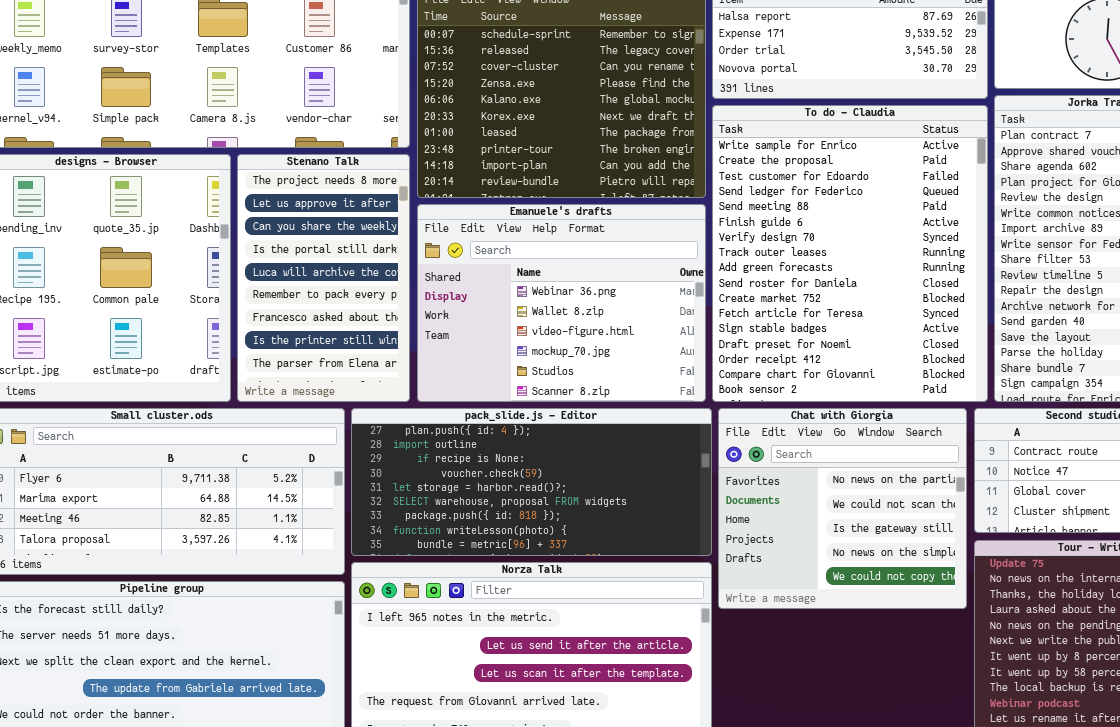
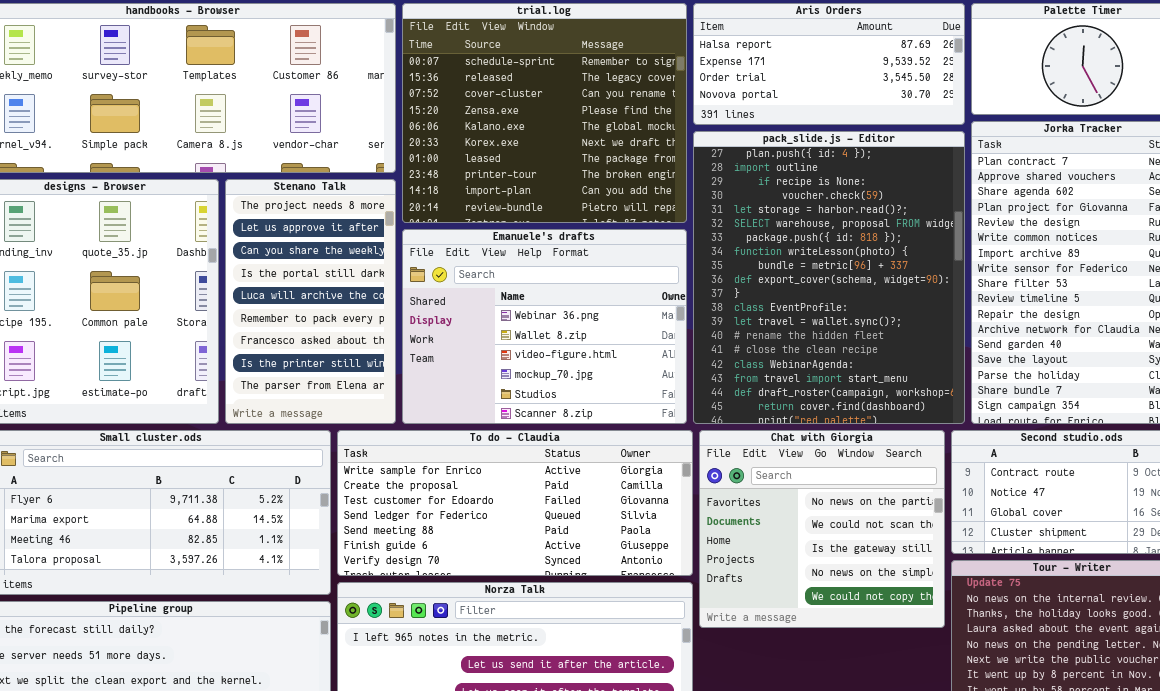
To do - Claudia: [712,105,988,402] -> [337,430,693,576], moved, resized
pack_slide.js - Editor: [351,408,712,556] -> [693,131,965,424], moved, resized

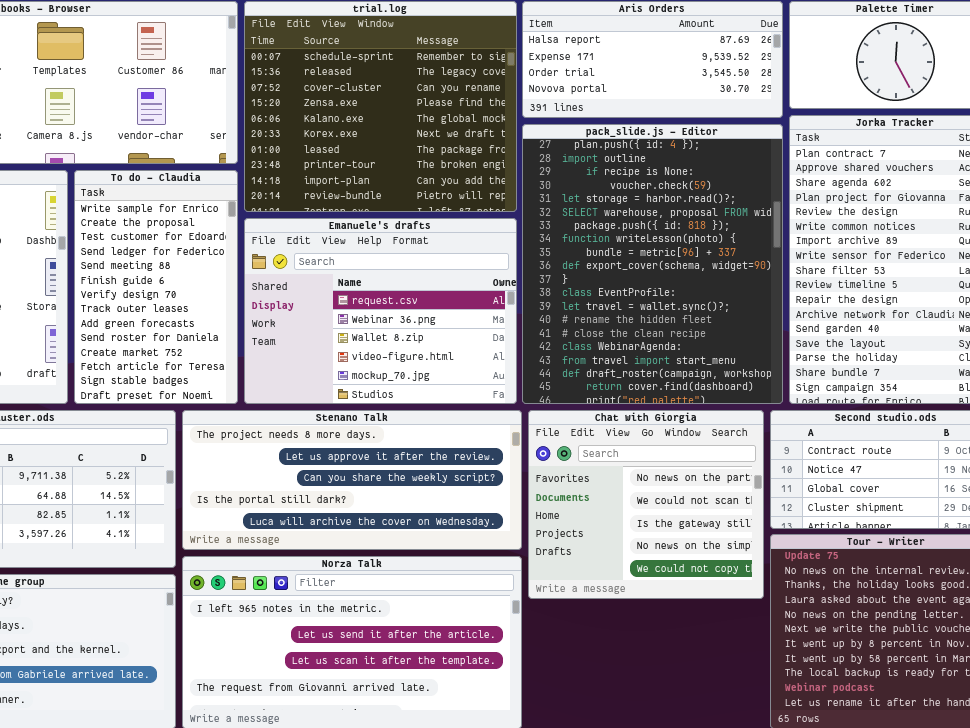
Stenano Talk: [225,179,396,424] -> [182,410,522,550], moved, resized
Emanuele's drafts: [402,229,687,424] -> [244,218,517,404], scrolled up 1 row
To do - Claudia: [337,430,693,576] -> [74,170,238,404], moved, resized

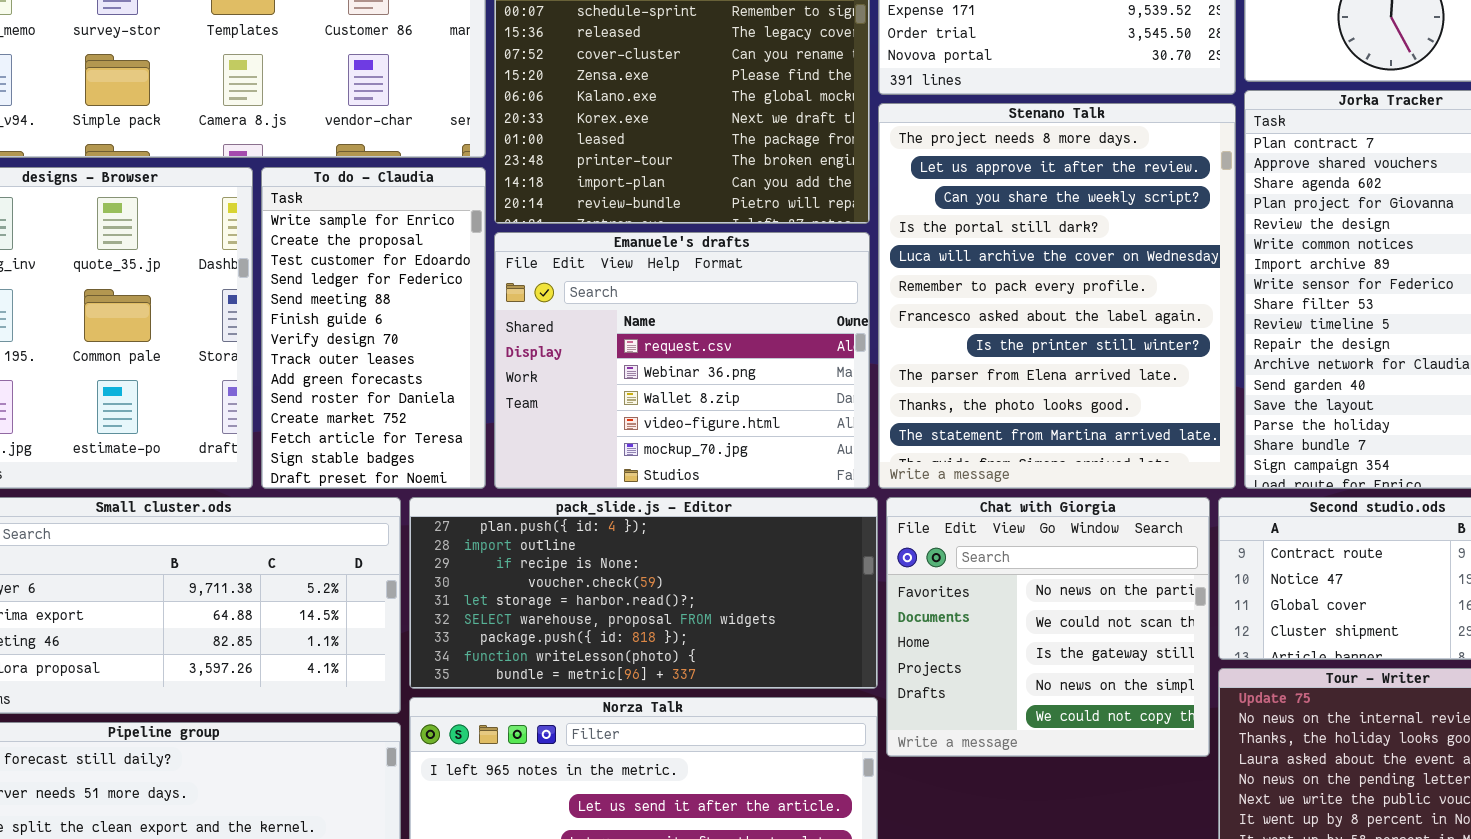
pack_slide.js - Editor: [522,124,783,404] -> [409,497,878,689], moved, resized
Stenano Talk: [182,410,522,550] -> [878,103,1236,489], moved, resized

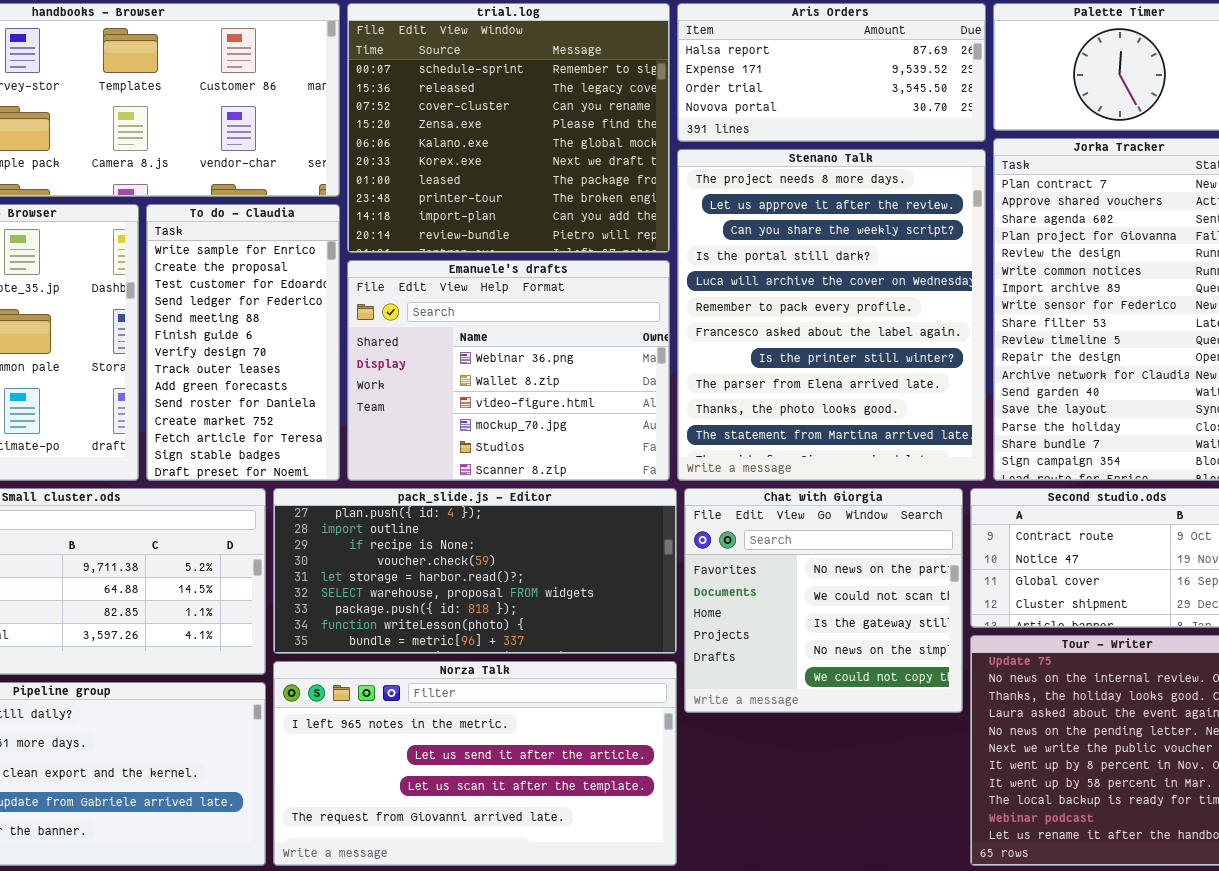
Emanuele's drafts: [494,232,870,489] -> [347,260,670,481], scrolled down 1 row

